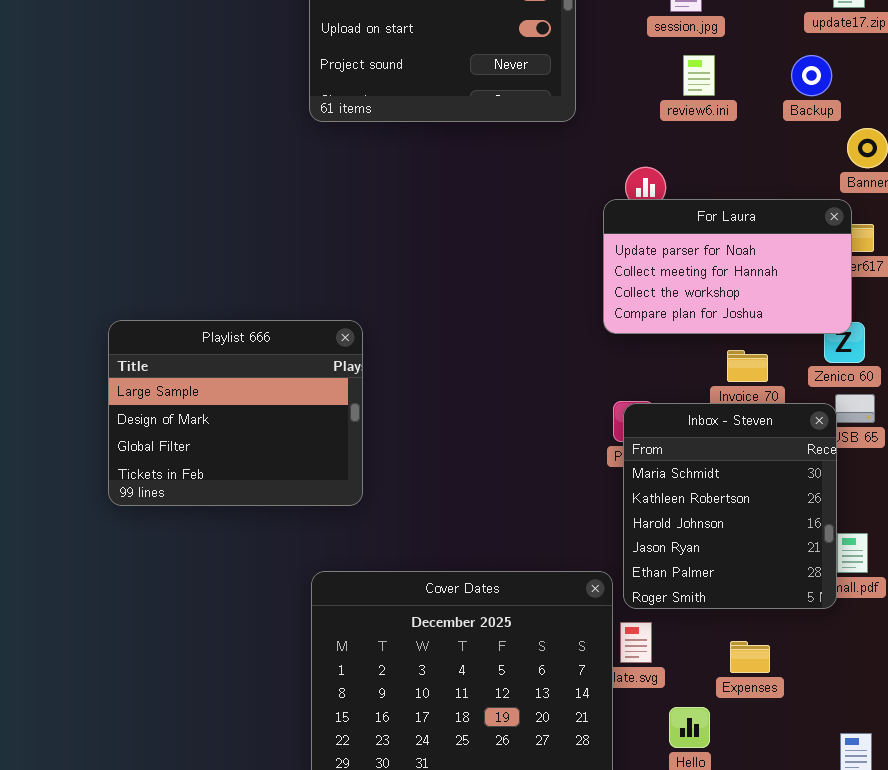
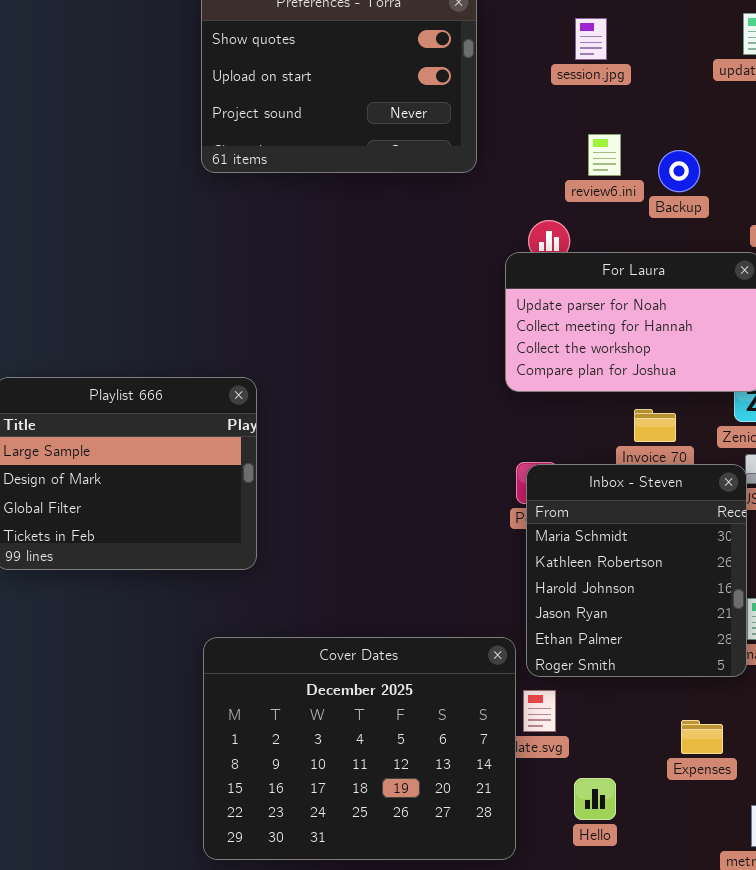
review6.ini: [683,55,715,96] -> [588,134,621,176], moved
Backup: [791,55,832,96] -> [658,150,700,192], moved
Expenses: [730,641,770,673] -> [681,720,723,754], moved

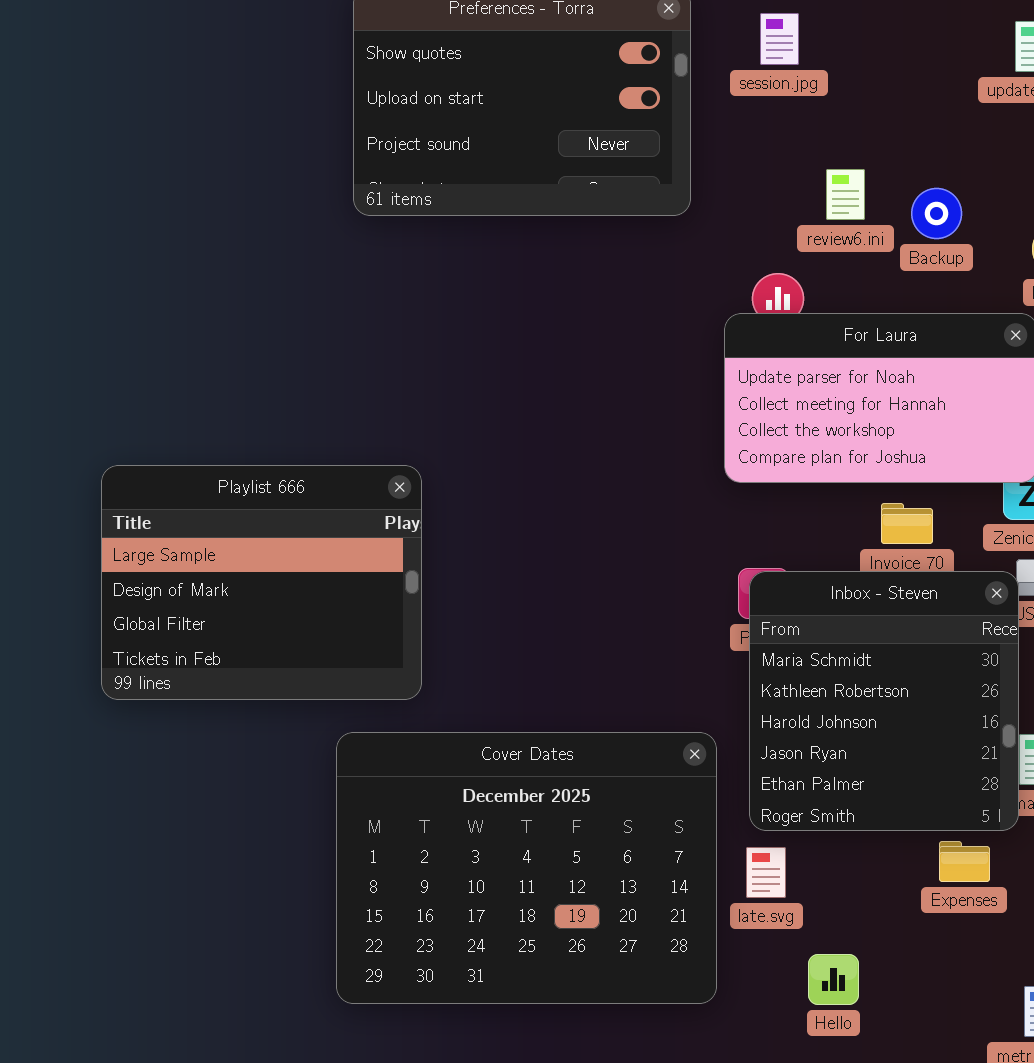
session.jpg: [575,18,607,60] -> [760,13,799,65], moved
Cover Dates: [203,637,516,860] -> [336,732,717,1004], moved
Expenses: [681,720,723,754] -> [939,841,990,882], moved

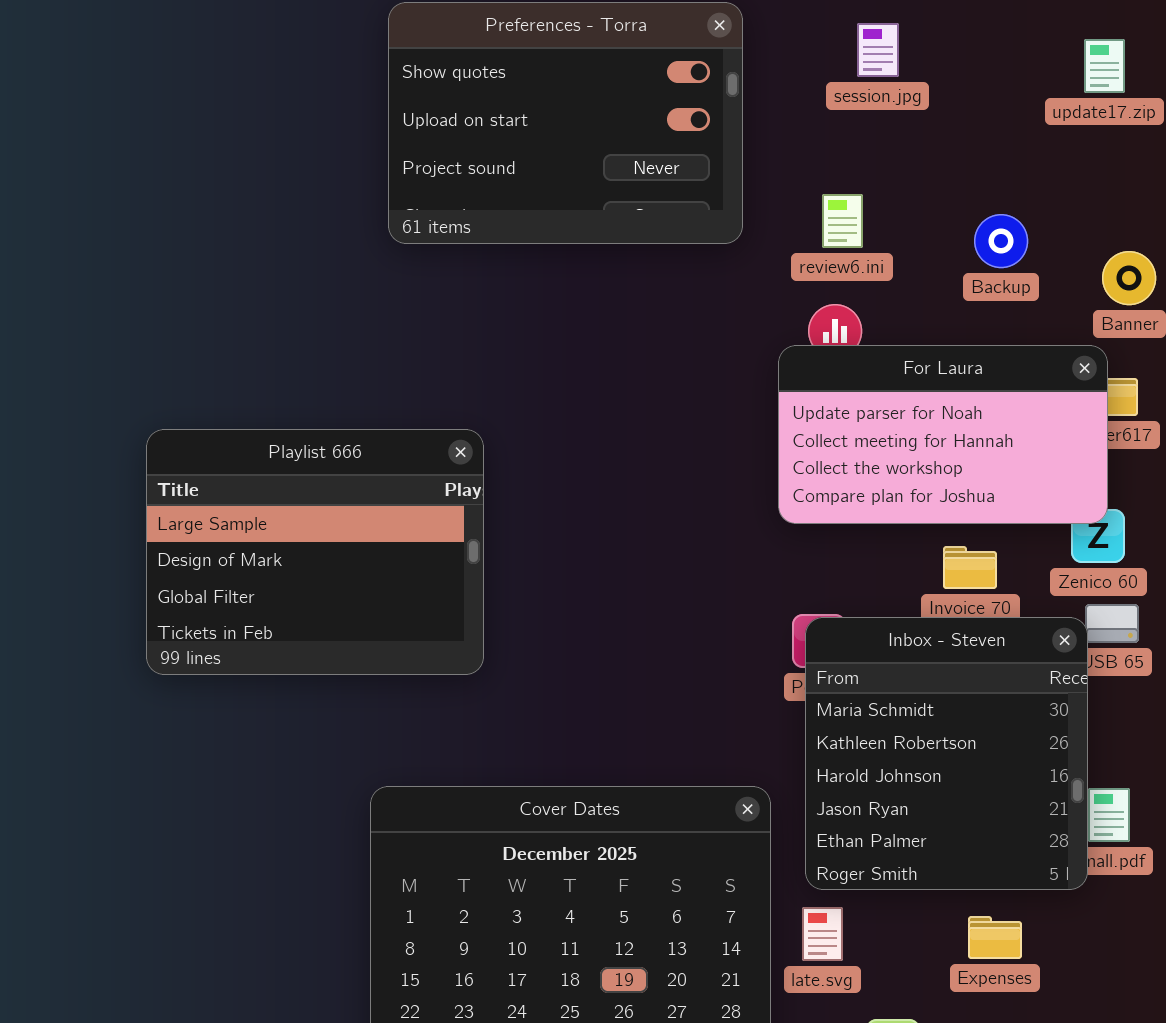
session.jpg: [760,13,799,65] -> [857,23,899,77], moved
review6.ini: [826,169,865,220] -> [822,194,863,248], moved
Playlist 666: [101,465,422,700] -> [146,429,484,675], moved
Expenses: [939,841,990,882] -> [968,916,1022,959], moved

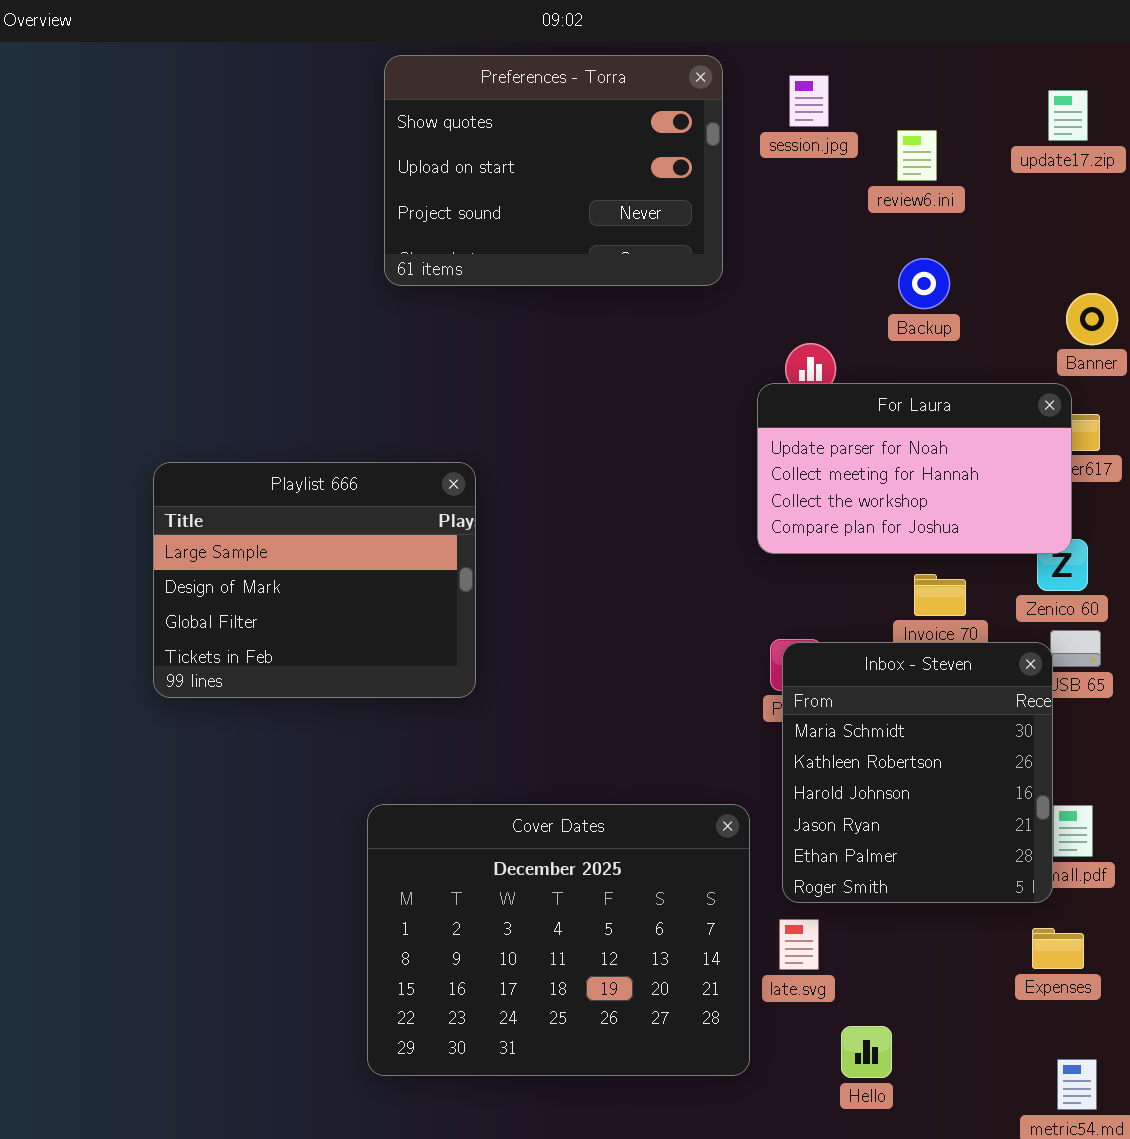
session.jpg: [857,23,899,77] -> [789,75,829,127], moved
review6.ini: [822,194,863,248] -> [897,130,937,181], moved
Backup: [974,214,1028,268] -> [898,258,950,309], moved
Expenses: [968,916,1022,959] -> [1032,928,1084,969], moved

